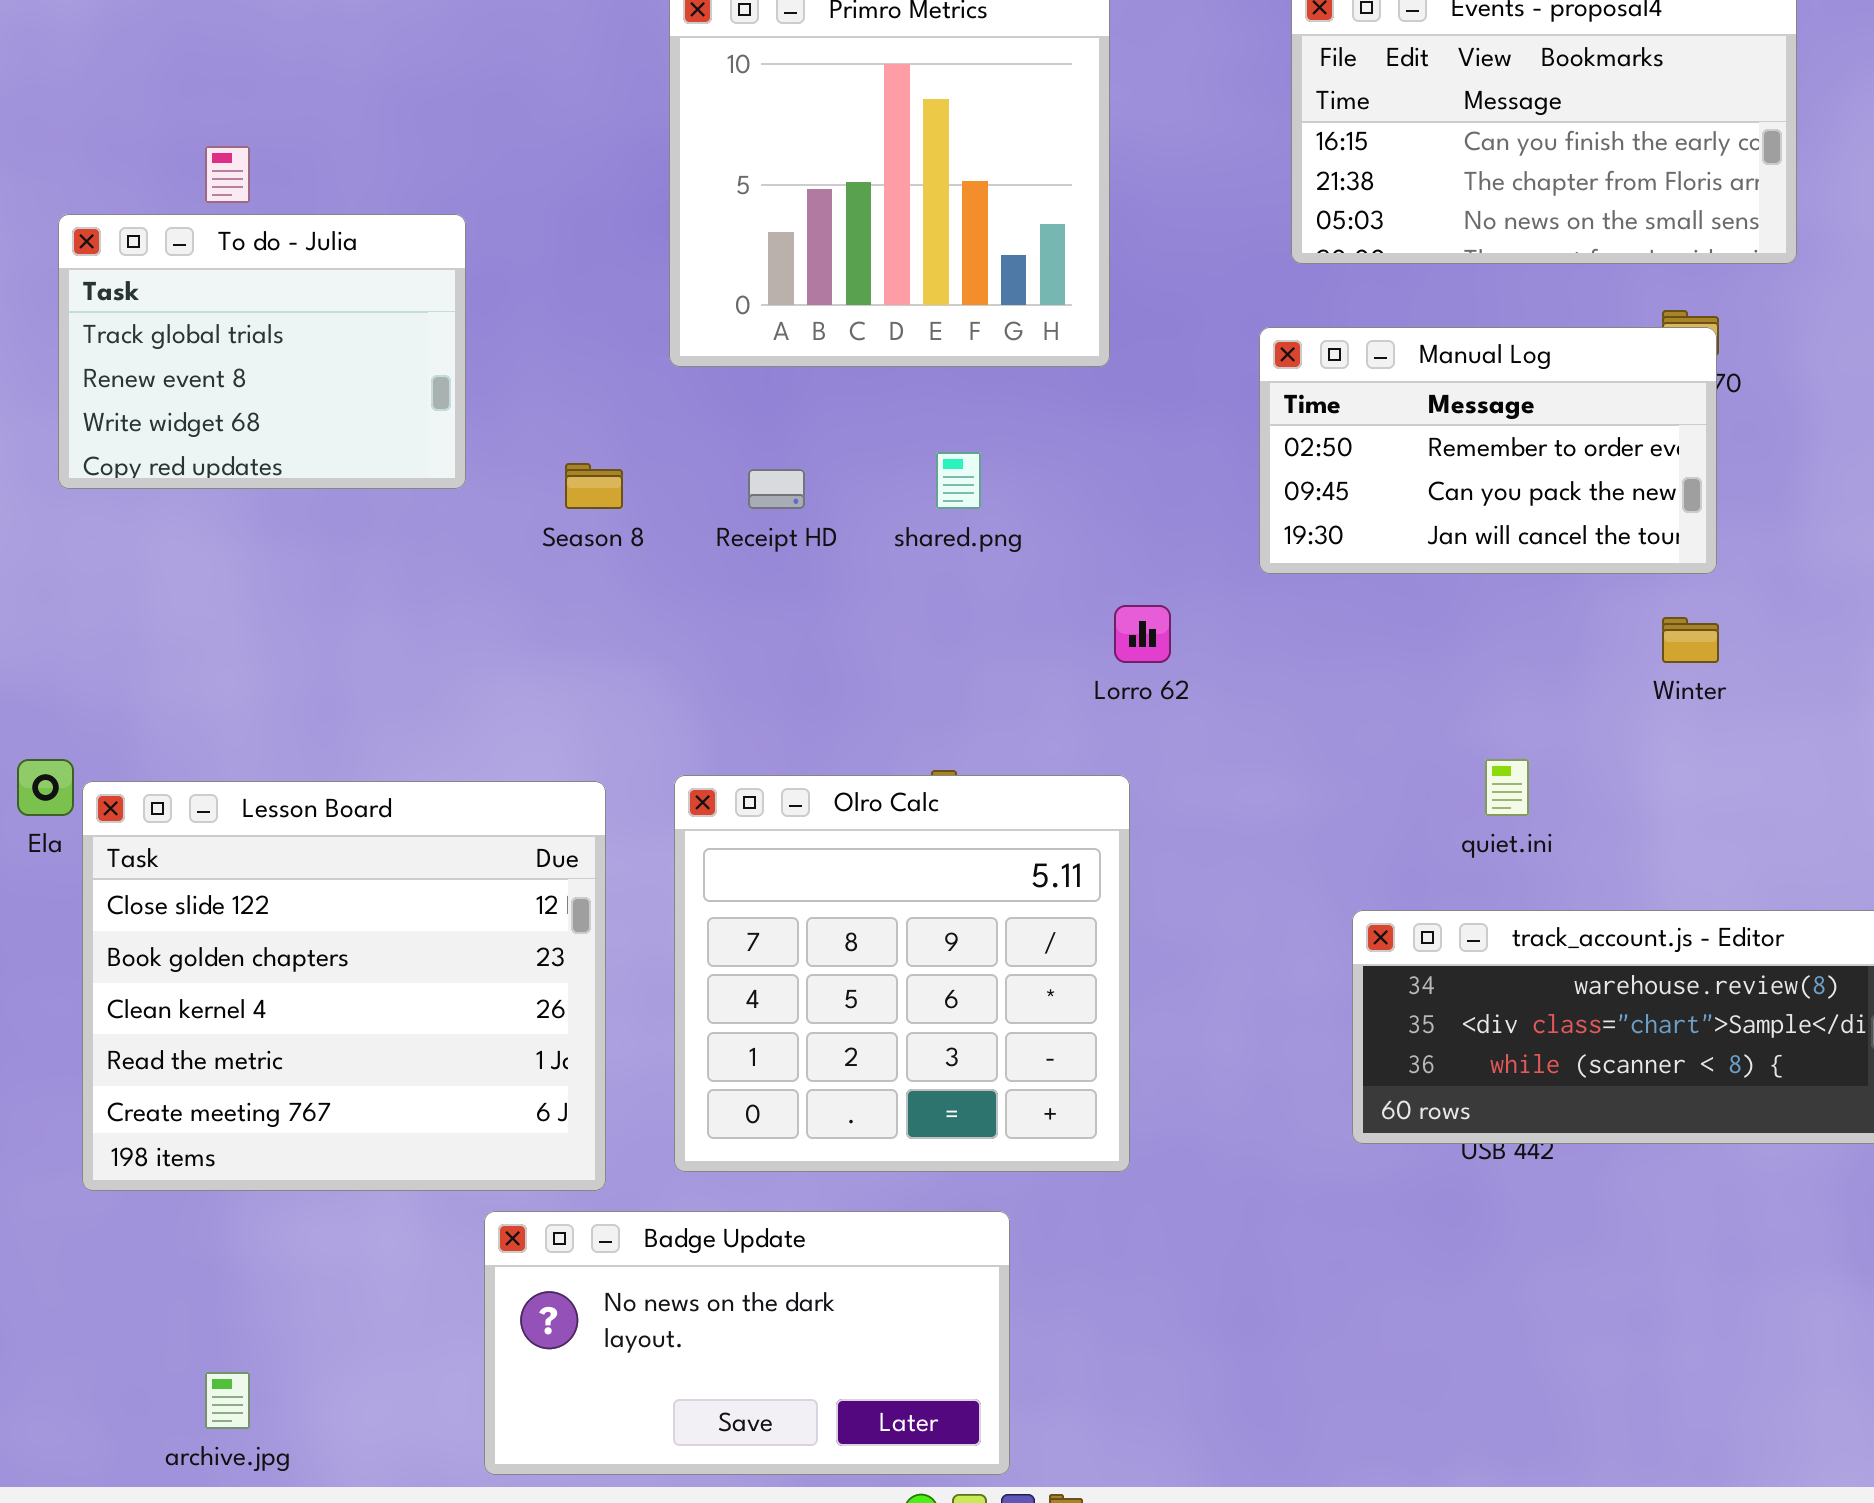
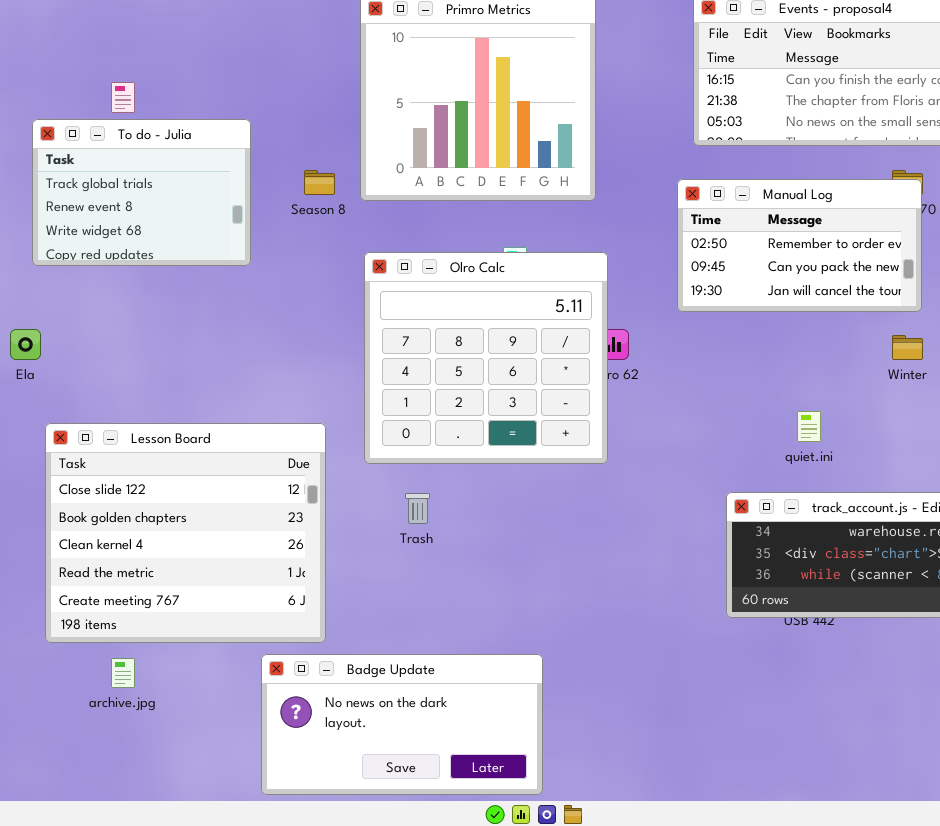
Season 8: [565,463,623,509] -> [304,170,335,195], moved
Ela: [17,759,74,816] -> [10,329,41,360], moved
Olro Calc: [674,775,1130,1172] -> [364,252,608,464], moved
archive.jpg: [205,1372,250,1429] -> [111,658,135,688], moved

